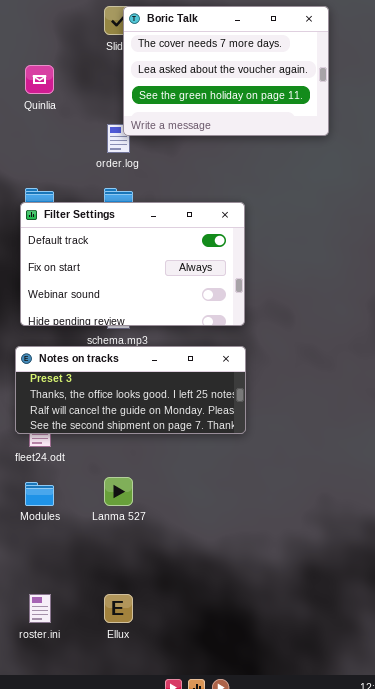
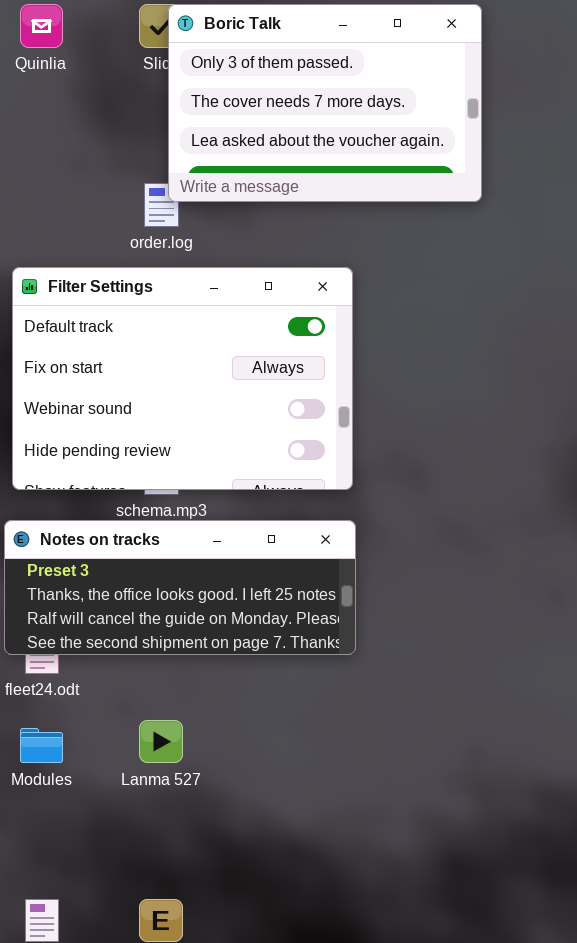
Boric Talk: [123,6,329,136] -> [168,4,482,202], scrolled up 1 row
Quinlia: [25,65,54,94] -> [20,4,63,48], moved
Filter Settings: [20,202,245,326] -> [12,267,353,490], resized

